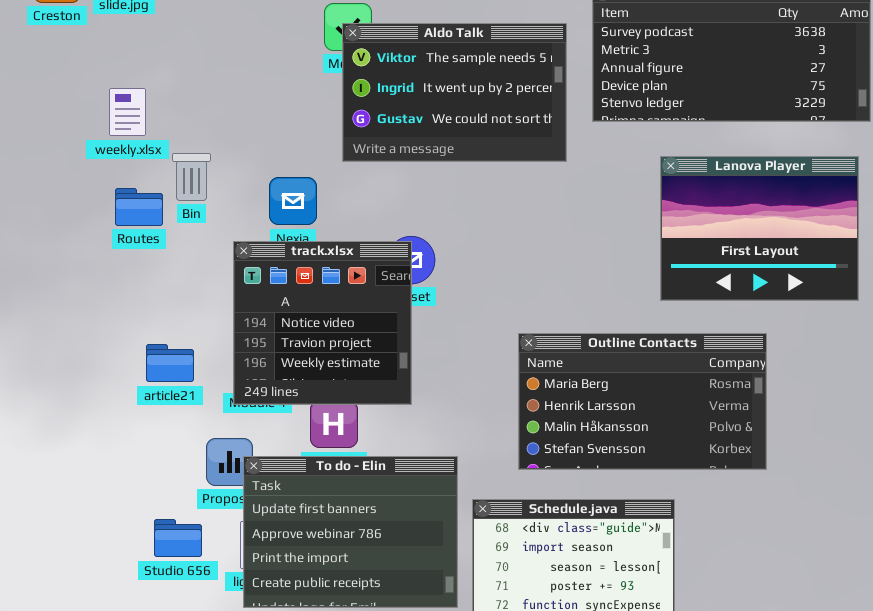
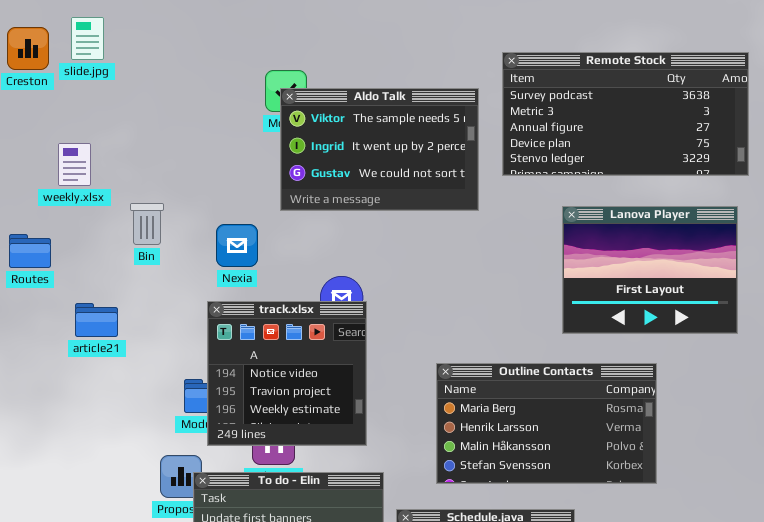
weekly.xlsx: [109,88,146,136] -> [58,143,91,186], moved
Routes: [115,188,163,226] -> [9,234,51,268], moved
track.xlsx: [233,241,412,405] -> [207,301,367,446], moved
article21: [146,344,194,382] -> [75,303,118,337], moved

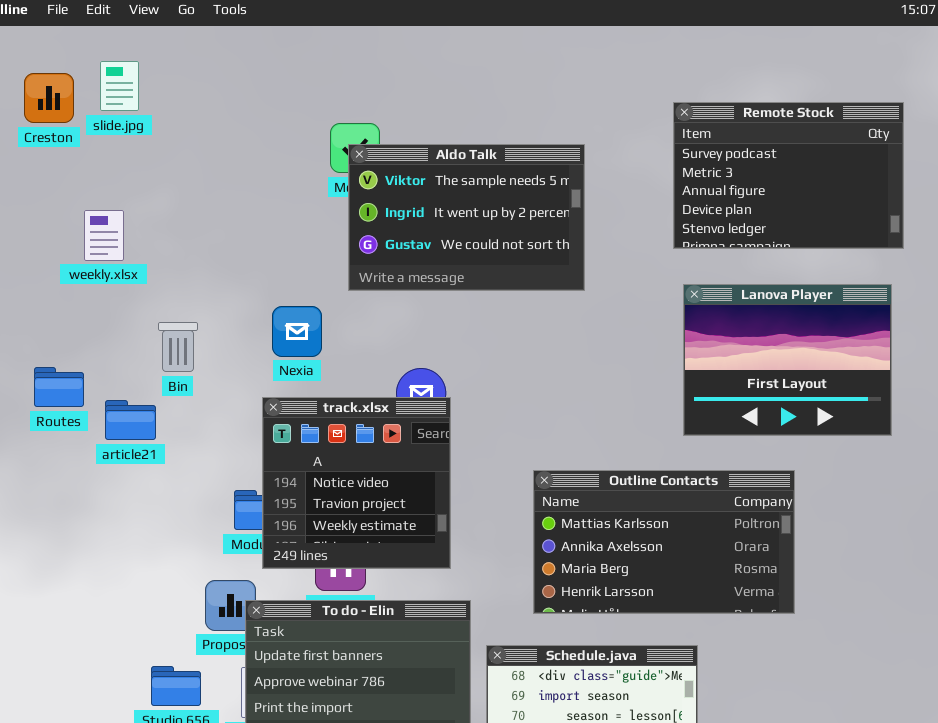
Remote Stock: [502,52,749,176] -> [673,102,904,249], resized
Bin: [130,203,164,245] -> [158,322,198,372], moved
Routes: [9,234,51,268] -> [34,367,84,407], moved
Outline Contacts: [436,363,657,484] -> [533,470,795,614], scrolled up 2 rows

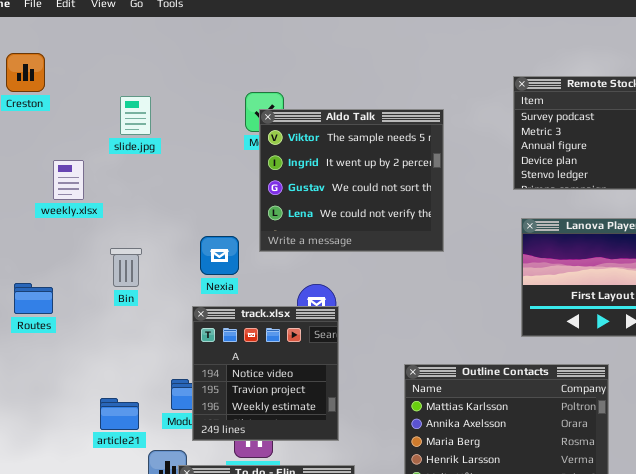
slide.jpg: [100,61,139,111] -> [120,96,151,135], moved
Aldo Talk: [348,144,585,291] -> [259,109,444,252], resized
article21: [105,400,156,440] -> [100,398,139,430], moved

